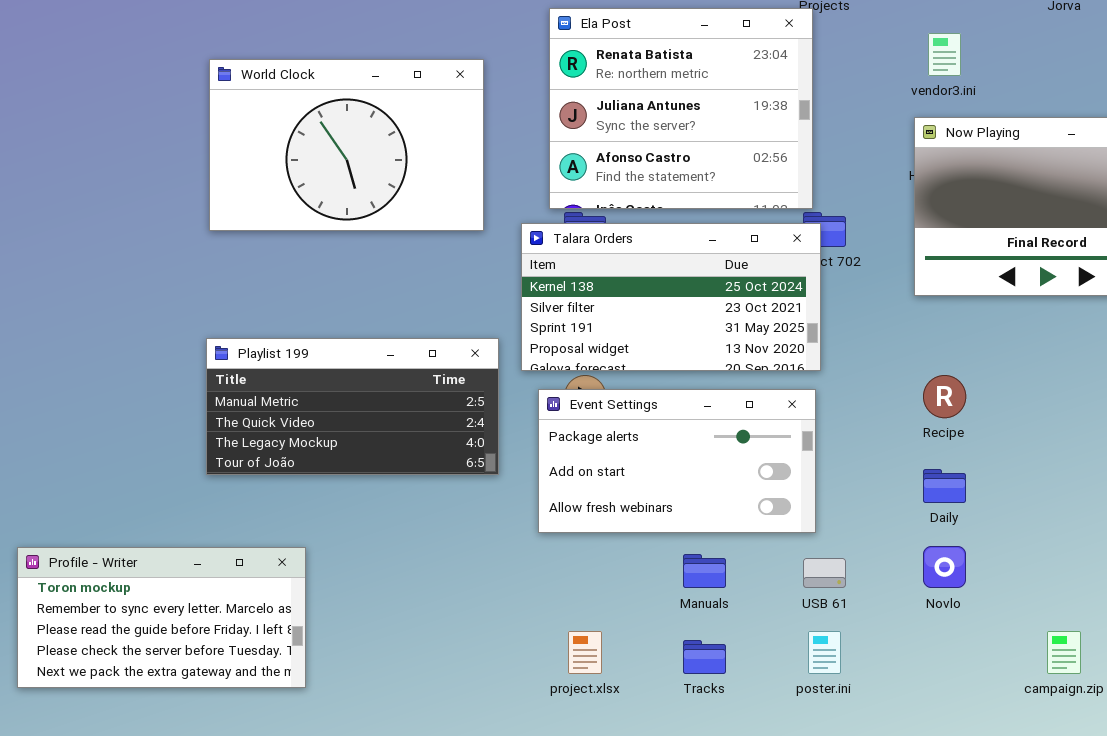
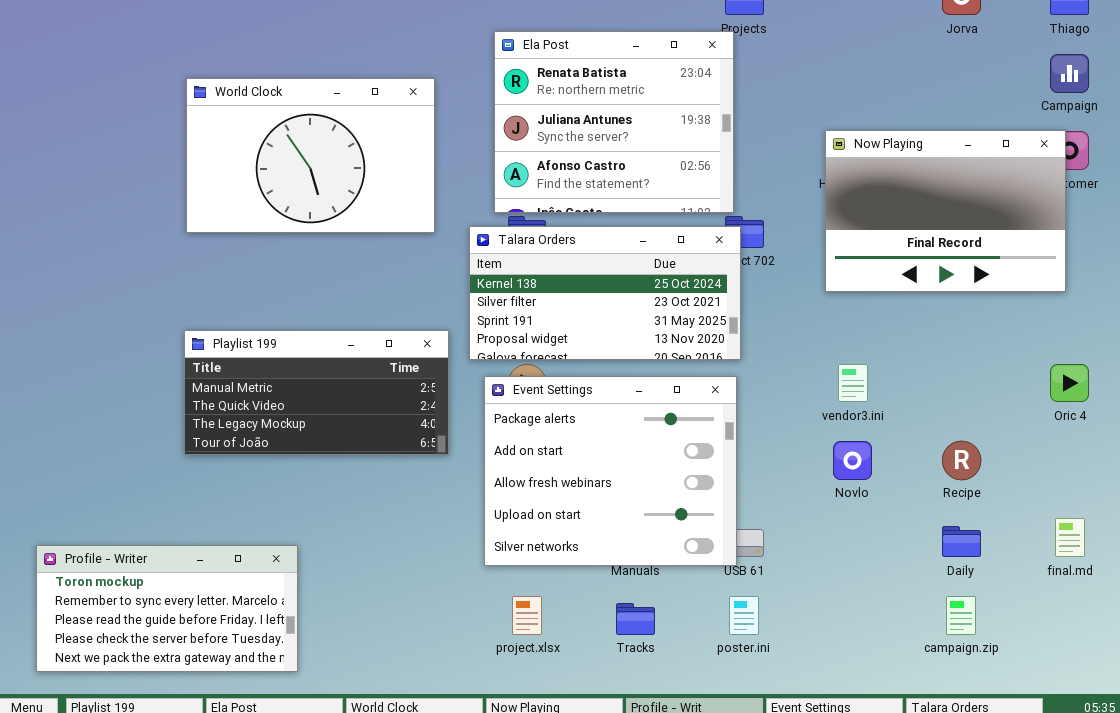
vendor3.ini: [928,33,961,76] -> [838,364,868,402], moved
Recipe: [923,375,966,418] -> [942,441,981,480], moved
Event Settings: [538,389,816,533] -> [484,376,737,566], resized
Daily: [923,469,966,503] -> [942,526,981,557], moved
Novlo: [923,546,966,588] -> [833,441,872,480], moved
Profile - Writer: [17,547,306,688] -> [36,545,298,672], moved

